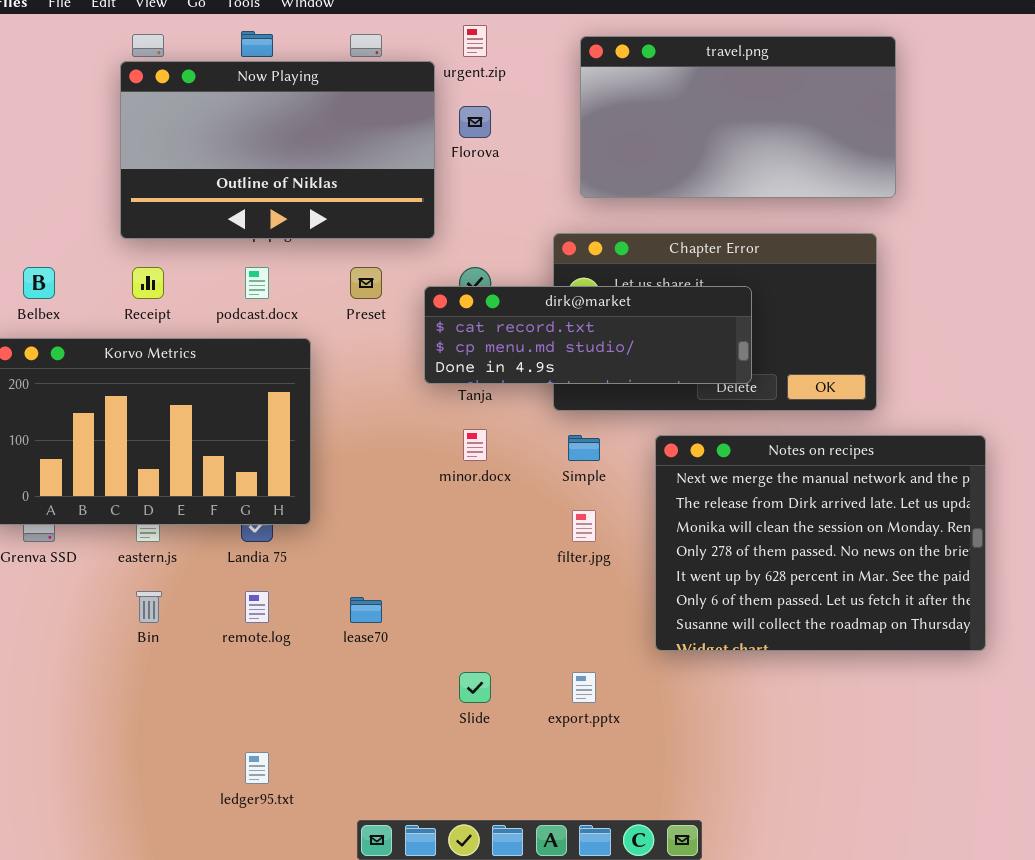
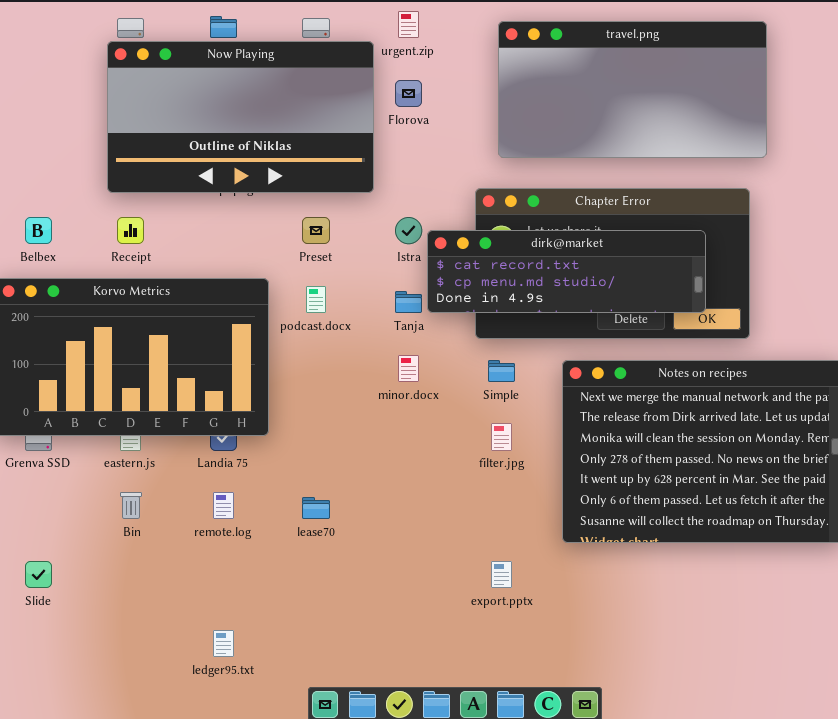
podcast.docx: [245,267,269,299] -> [306,286,326,313], moved
dirk@market: [424,286,752,384] -> [427,230,706,313], moved
Slide: [459,672,491,703] -> [25,561,52,588], moved

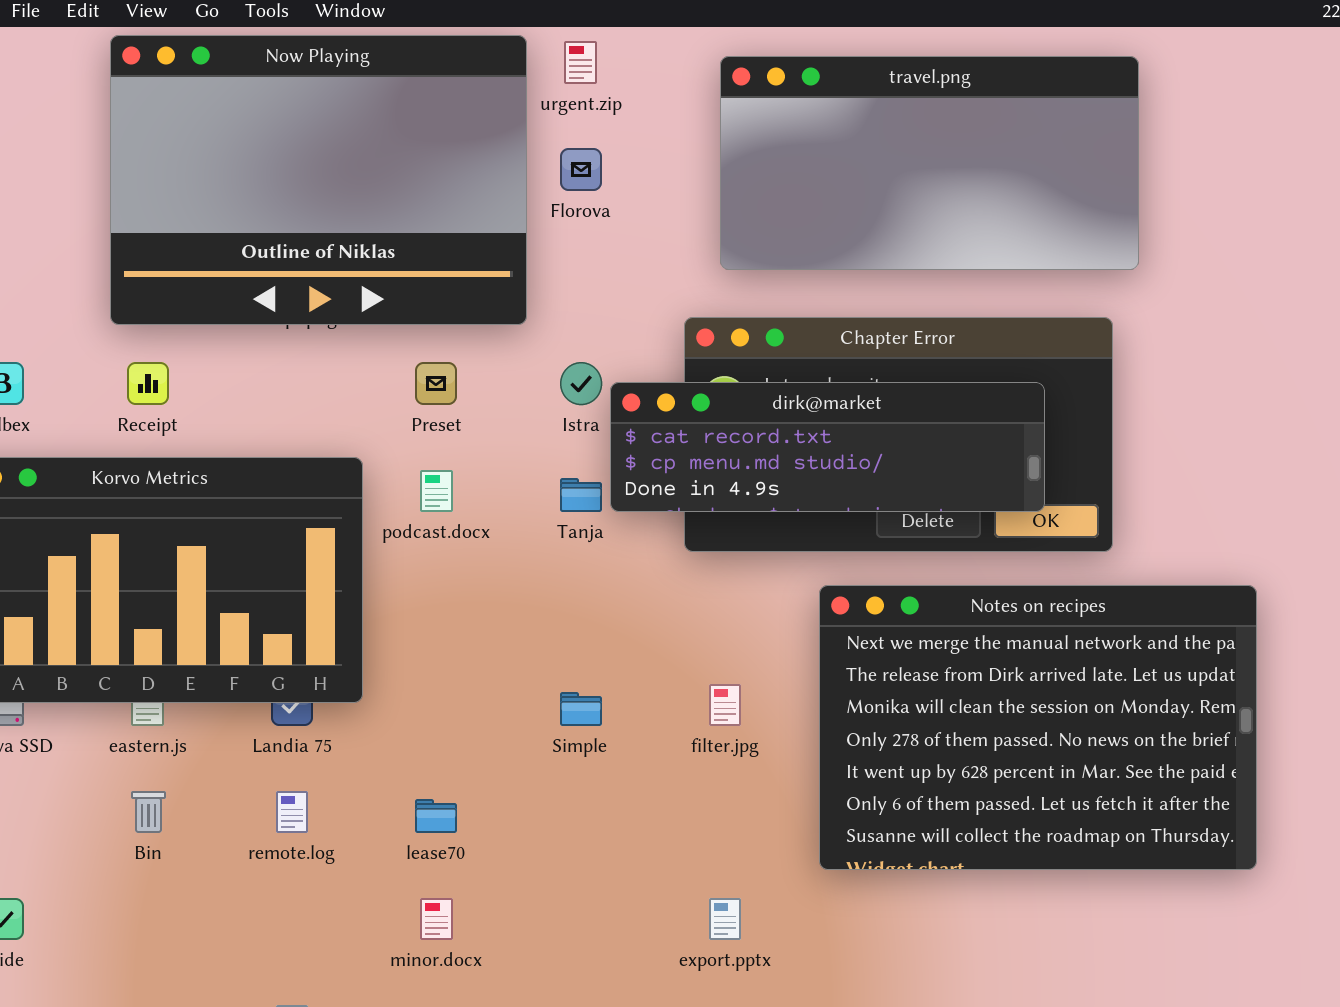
Now Playing: [107,41,374,193] -> [110,35,527,325], resized
minor.docx: [398,355,419,382] -> [420,898,453,940], moved
Simple: [488,360,515,382] -> [560,692,602,726], moved

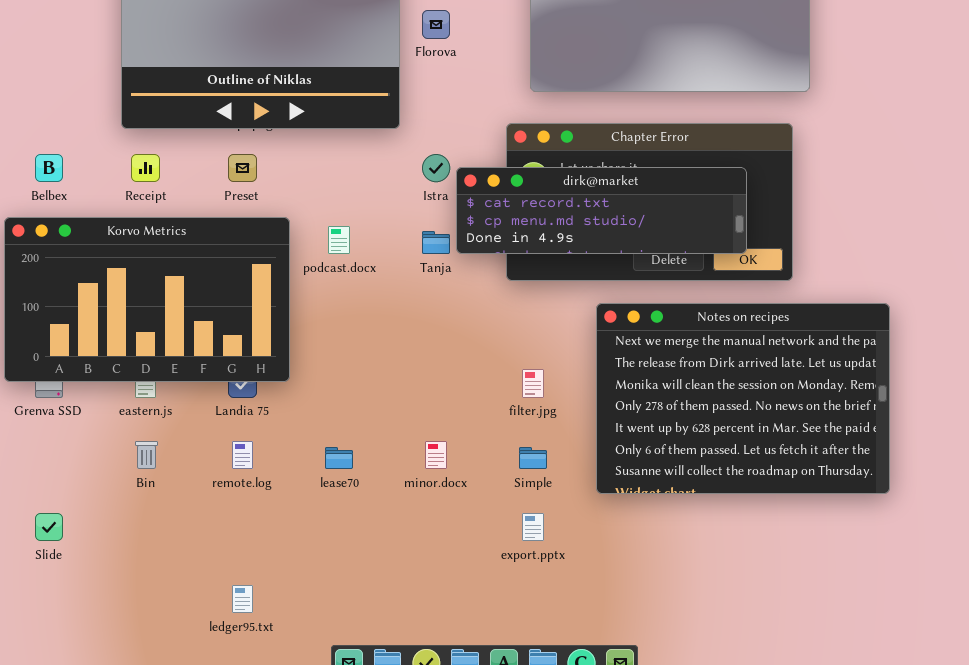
Preset: [415,362,457,405] -> [228,154,257,182], moved
Simple: [560,692,602,726] -> [519,447,547,469], moved
minor.docx: [420,898,453,940] -> [425,441,447,469], moved

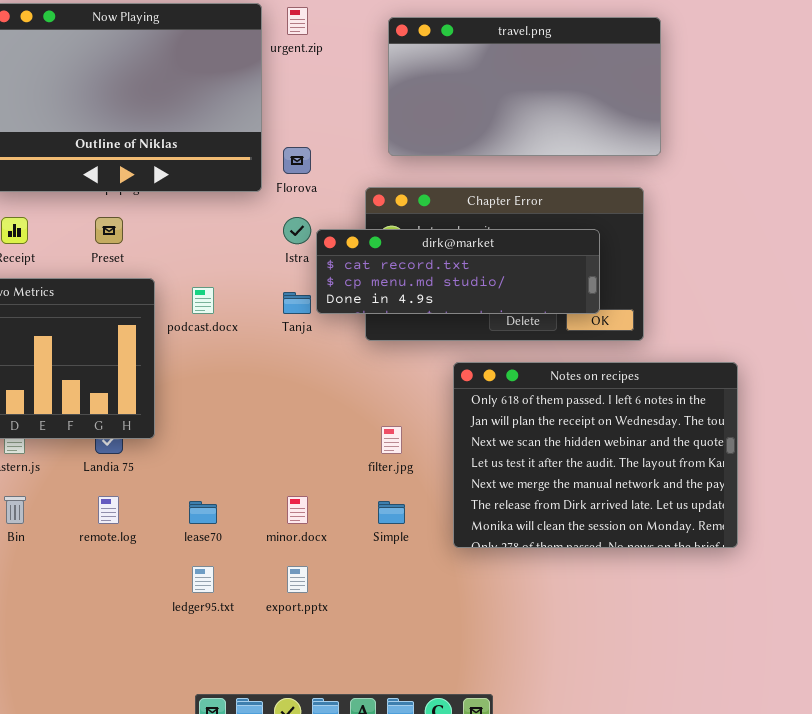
Florova: [422,10,450,39] -> [283,147,311,174], moved
Notes on recipes: [596,303,890,494] -> [453,362,738,548], scrolled up 4 rows
export.pptx: [522,513,544,541] -> [287,566,308,593], moved
ledger95.txt: [232,585,253,613] -> [192,566,214,593], moved

